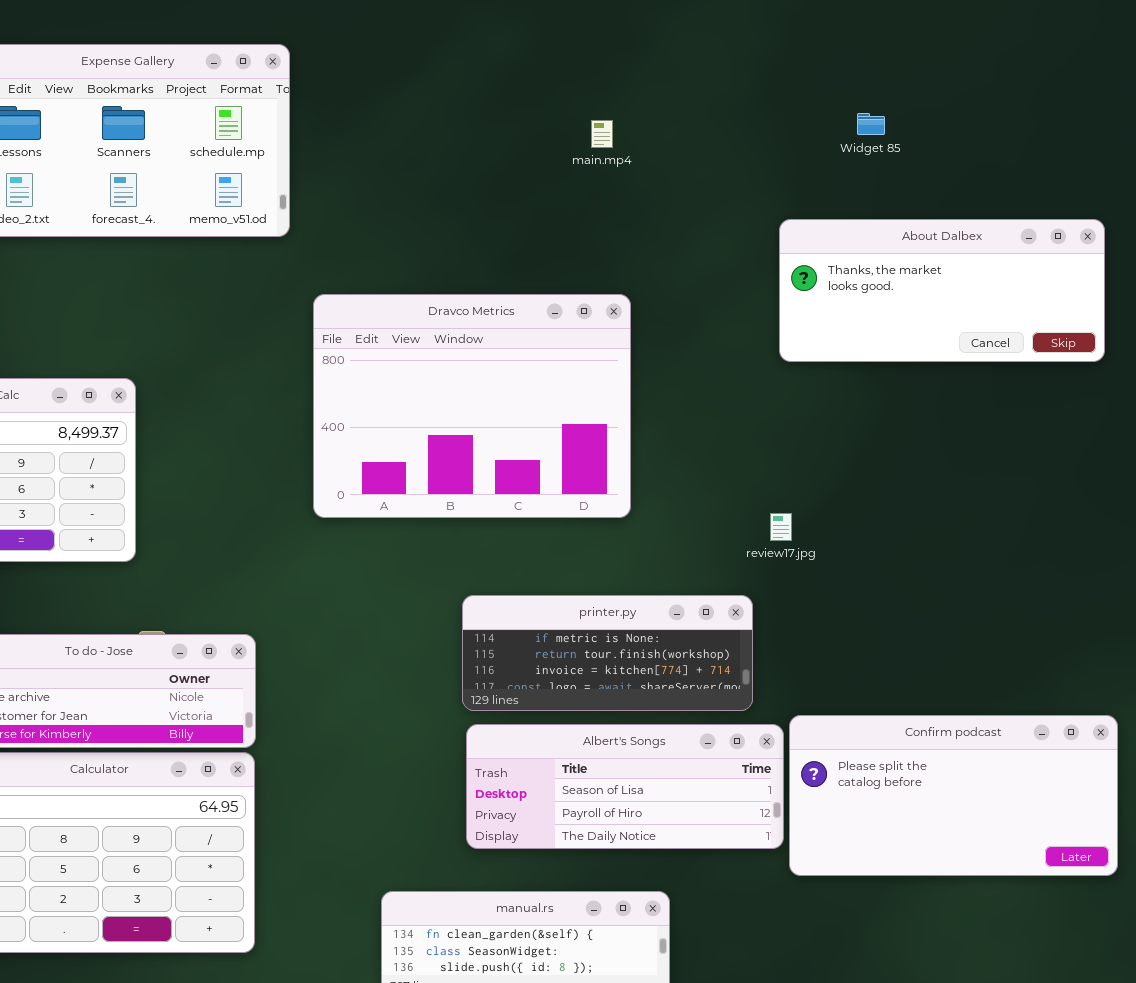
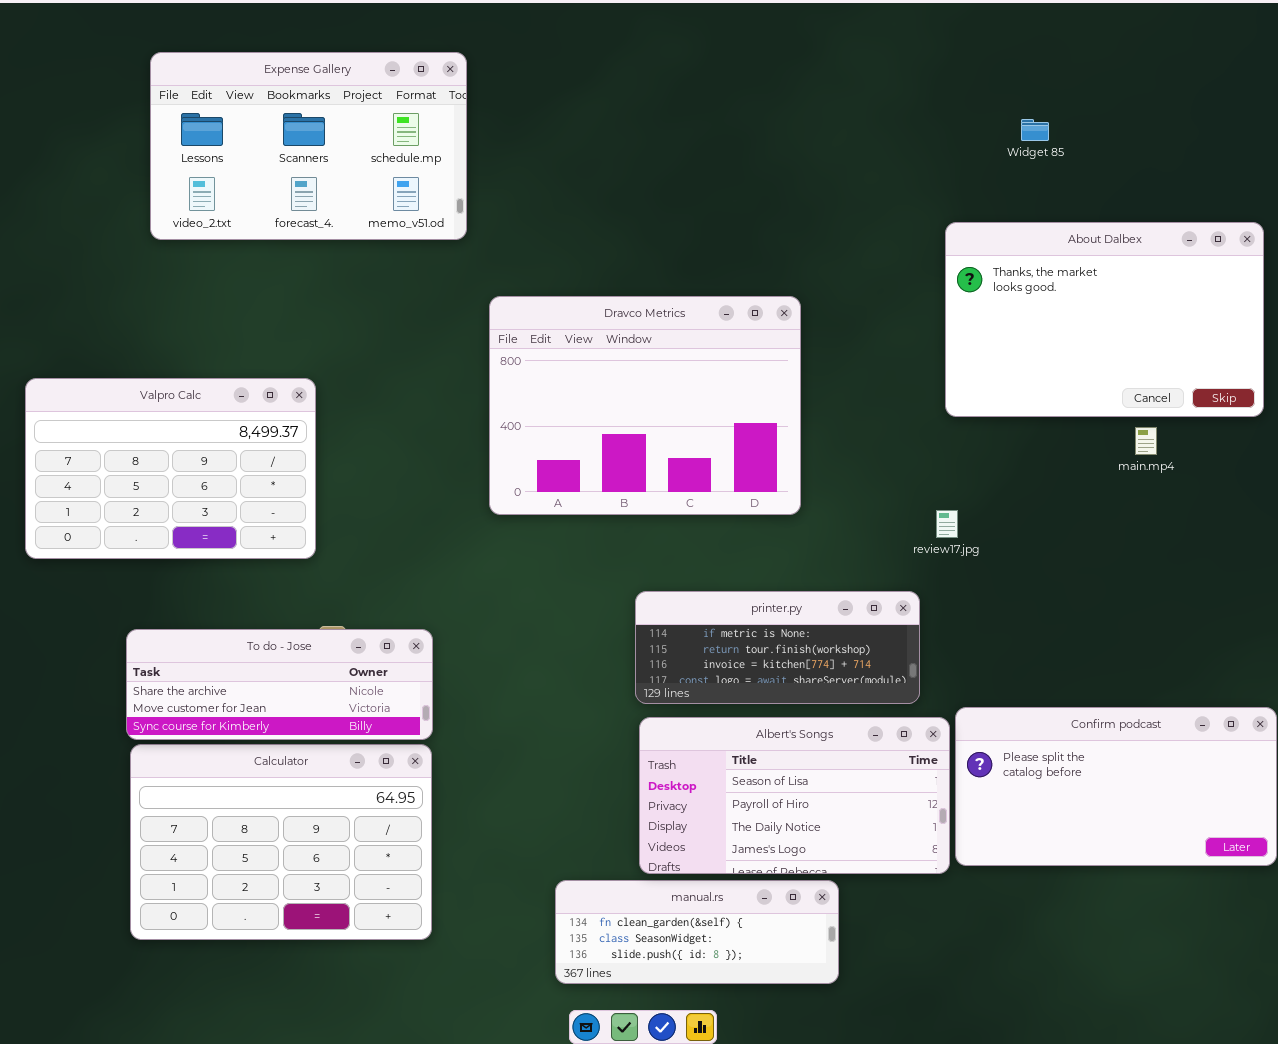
main.mp4: [591,120,613,148] -> [1135,427,1157,455], moved
About Dalbex: [779,219,1105,362] -> [945,222,1264,417], resized
Albert's Songs: [466,724,784,849] -> [639,717,950,874], resized

